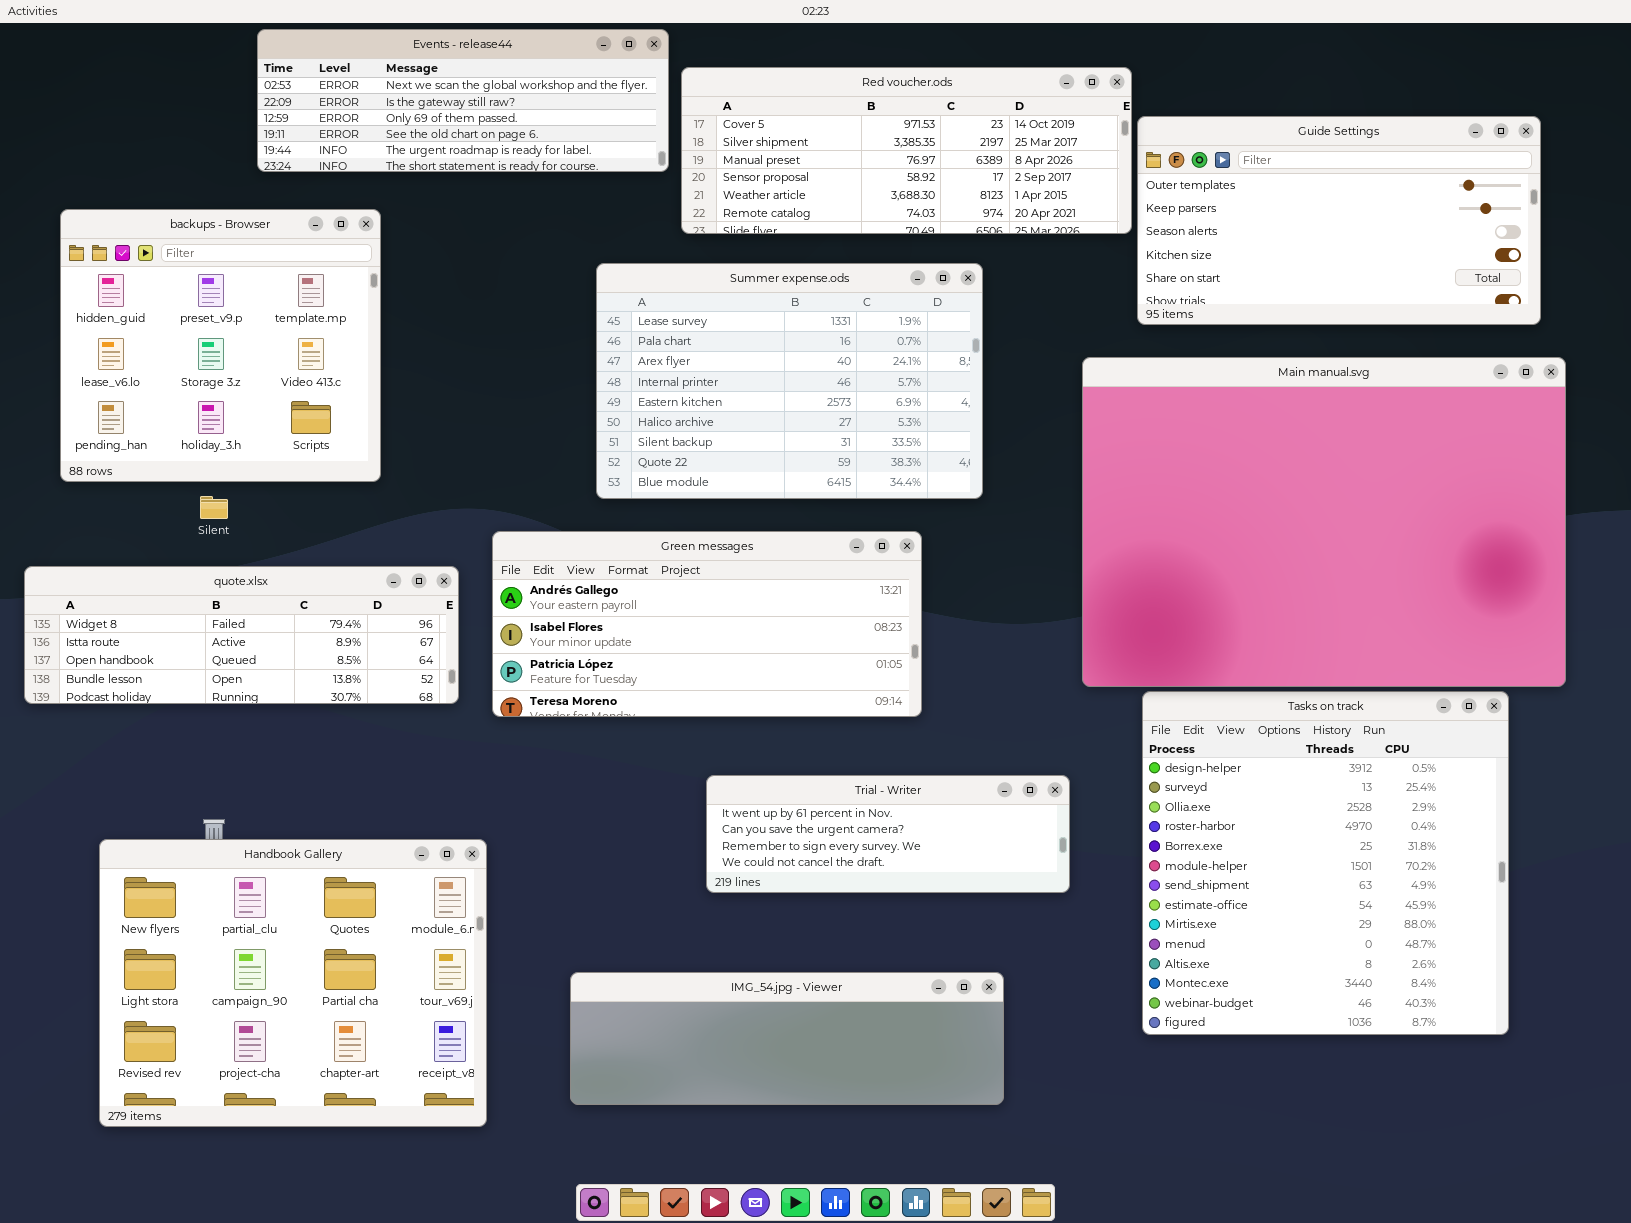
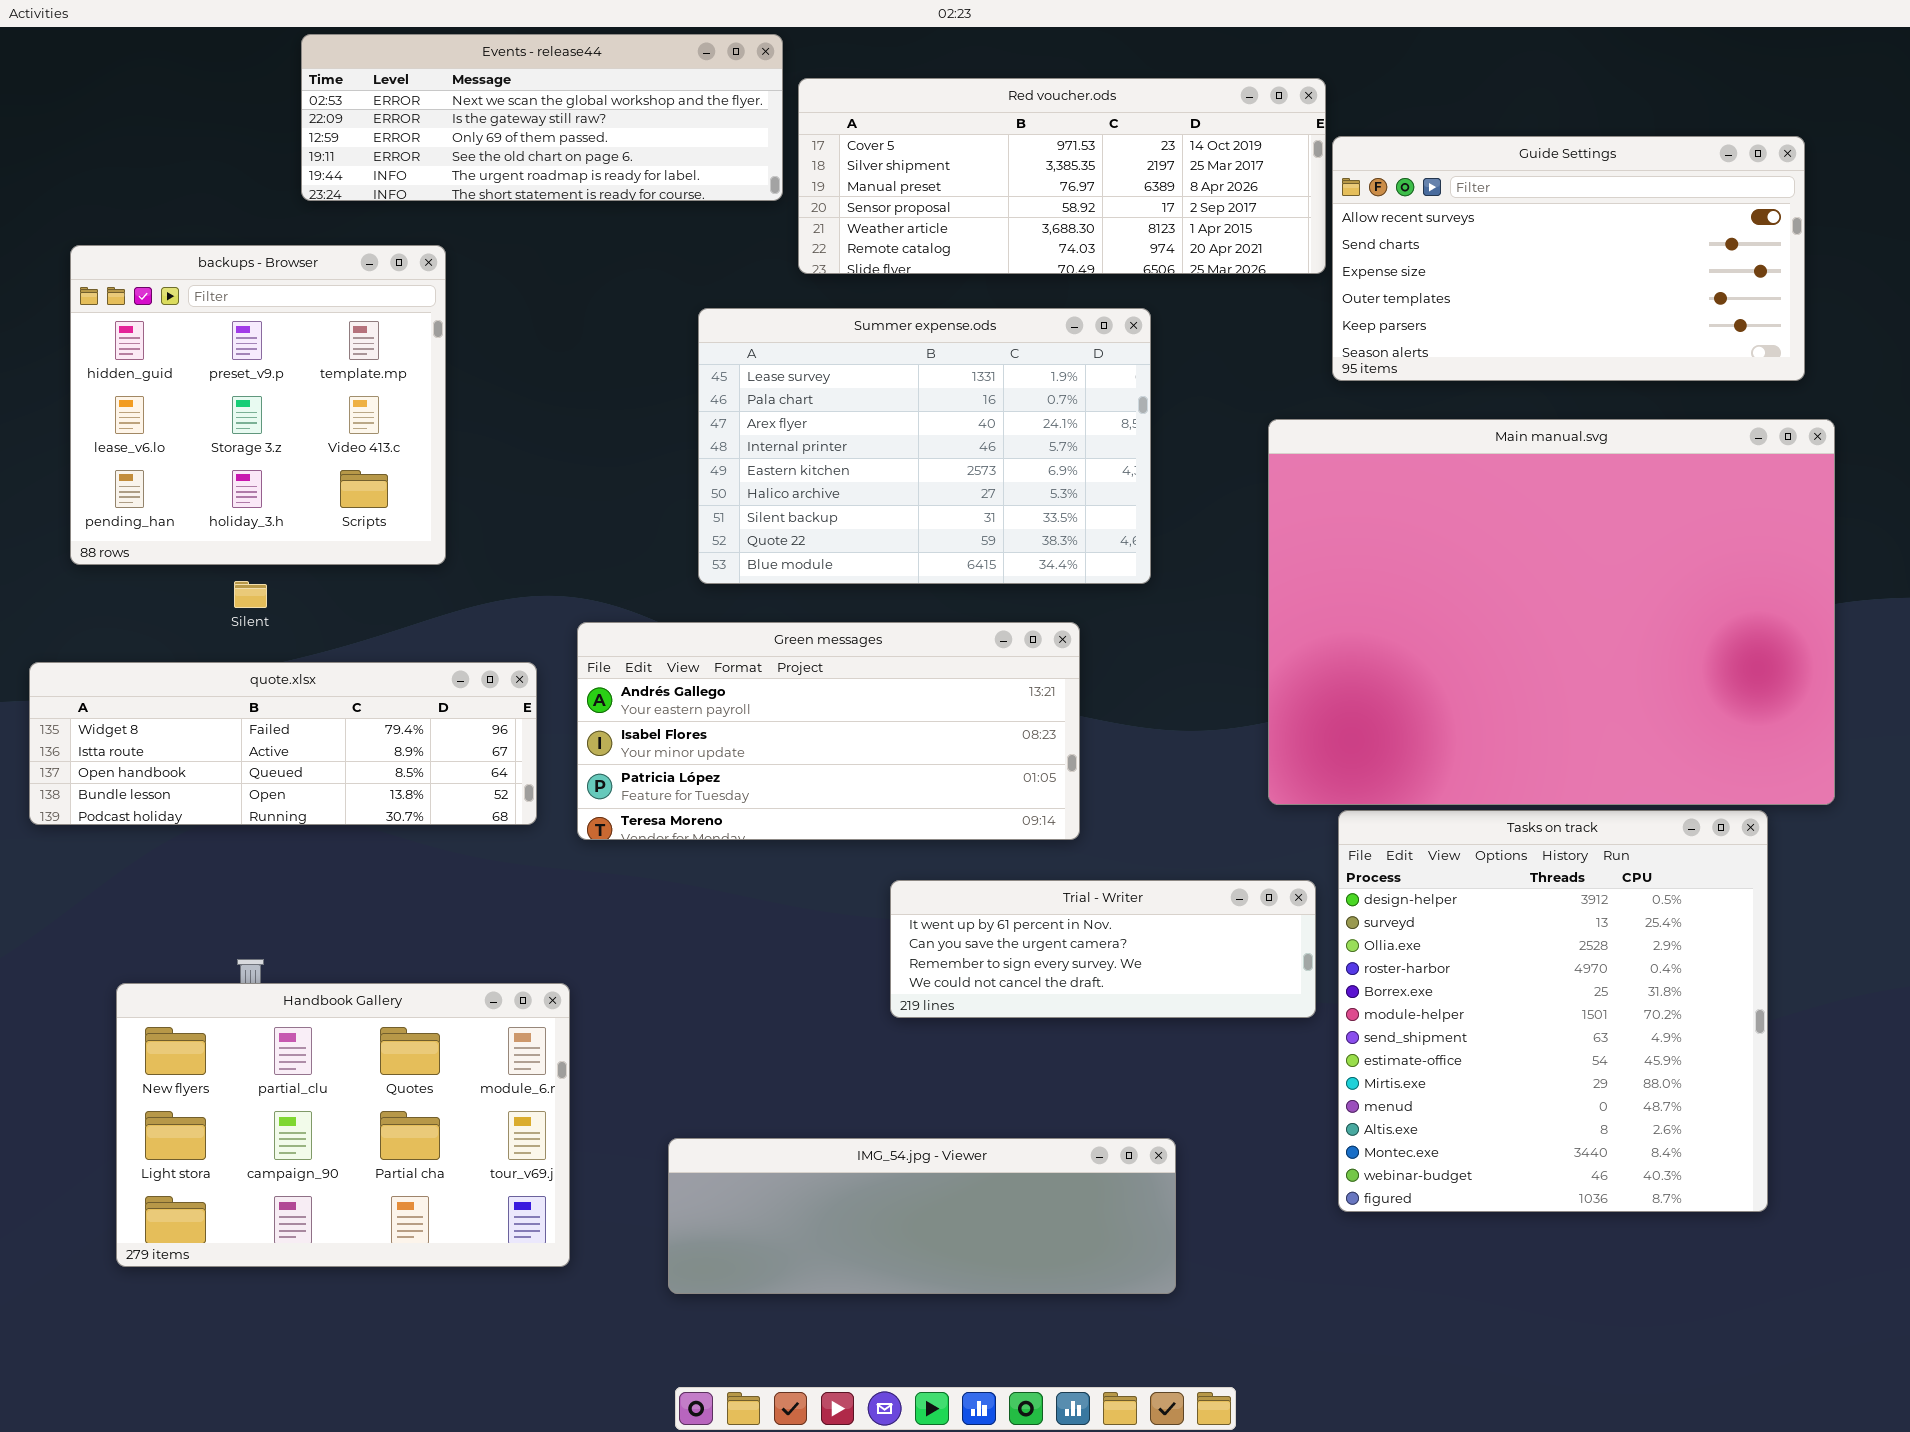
Guide Settings: [1137,116,1541,325] -> [1332,136,1805,381], scrolled up 3 rows
Trial - Writer: [706,775,1070,893] -> [890,880,1316,1018], moved
Handbook Gallery: [99,839,487,1127] -> [116,983,570,1267], resized

